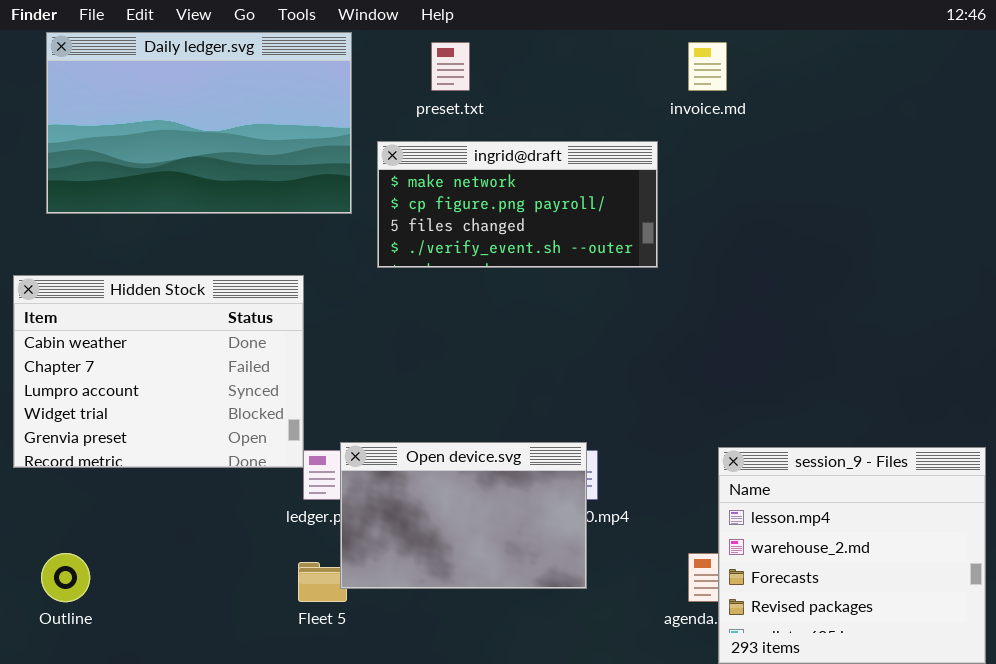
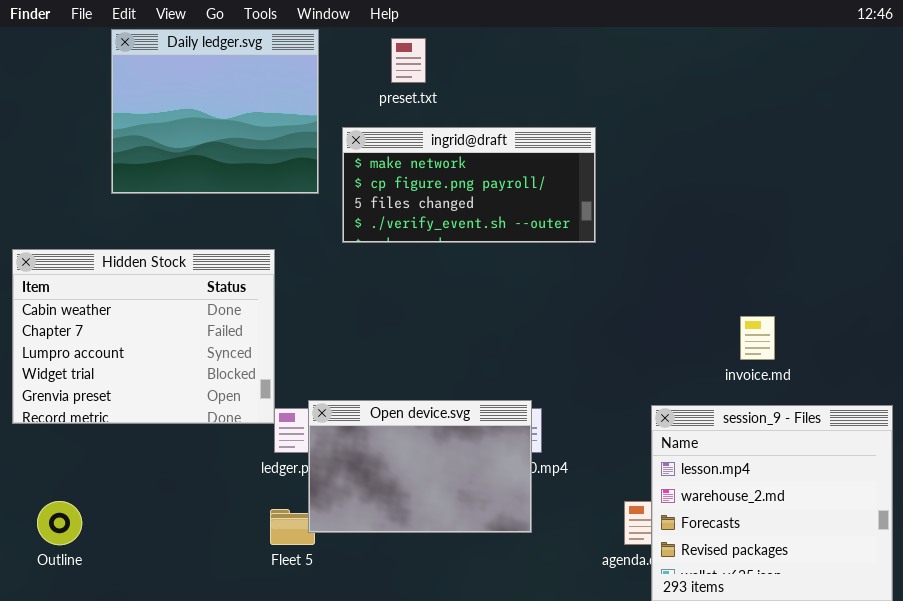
Daily ledger.svg: [46,32,352,214] -> [111,29,319,194], resized
invoice.md: [688,42,727,91] -> [740,316,775,360], moved

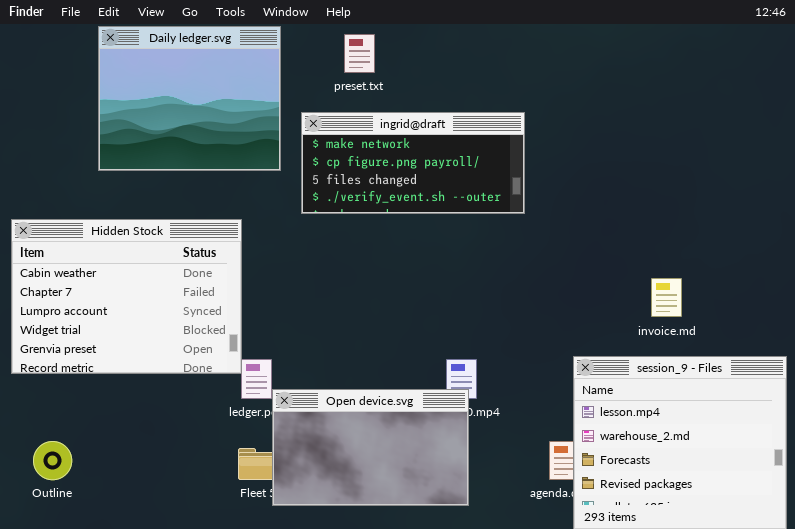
Open device.svg: [308,400,532,533] -> [272,389,469,506], moved

